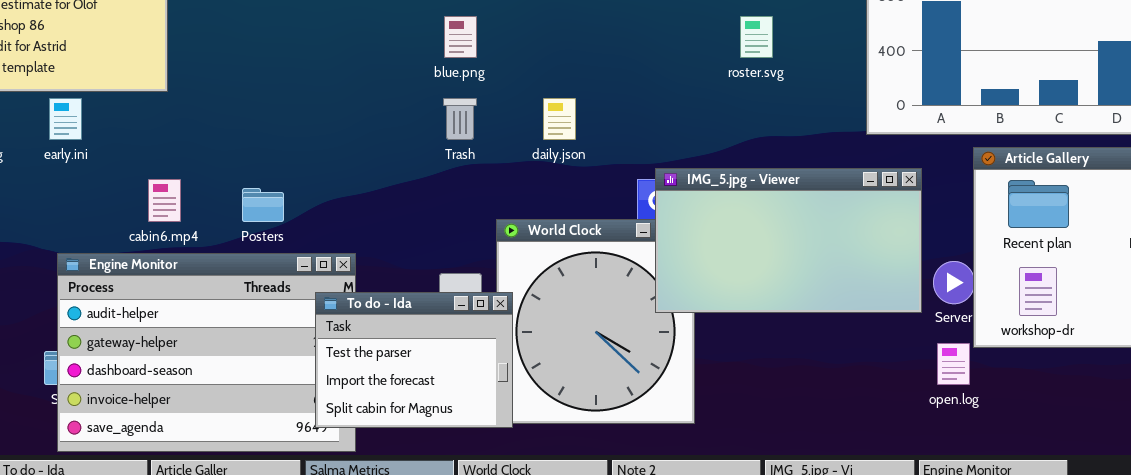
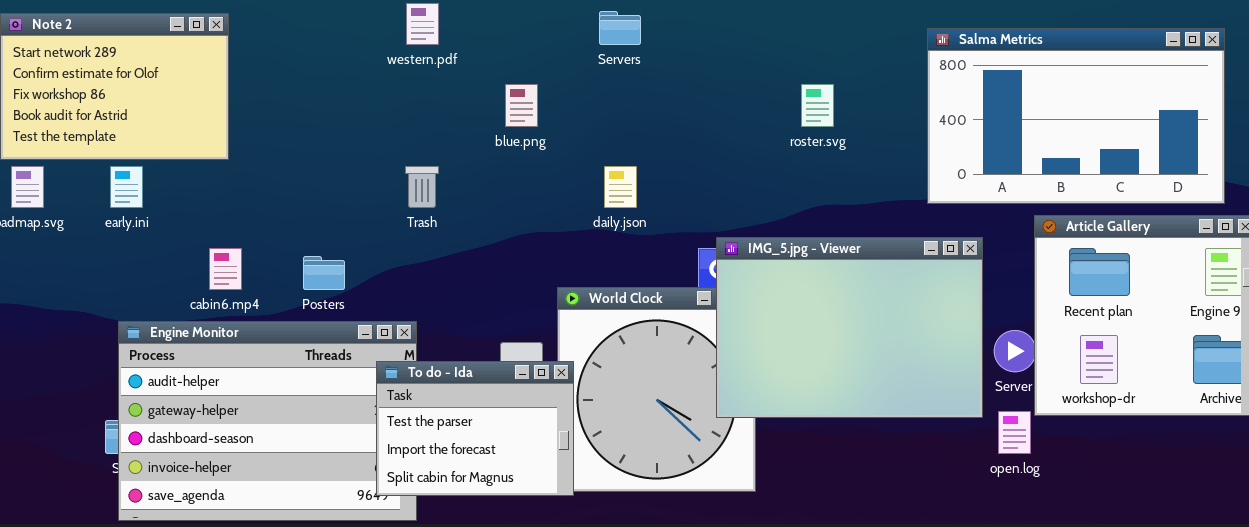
Trash: [443,98,477,140] -> [405,166,439,208], moved
IMG_5.jpg - Viewer: [655,168,922,313] -> [716,237,983,418], resized

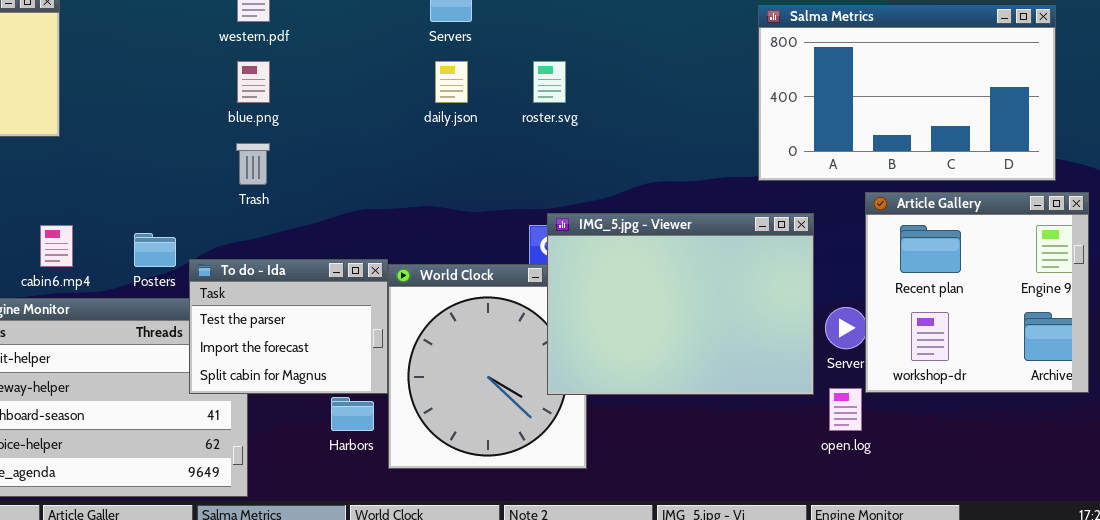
blue.png: [505,84,538,127] -> [237,61,270,103], moved
roster.svg: [801,84,834,127] -> [533,61,566,103], moved
daily.json: [604,166,637,208] -> [435,61,468,103], moved
To do - Ida: [376,361,574,496] -> [189,259,388,394], moved

